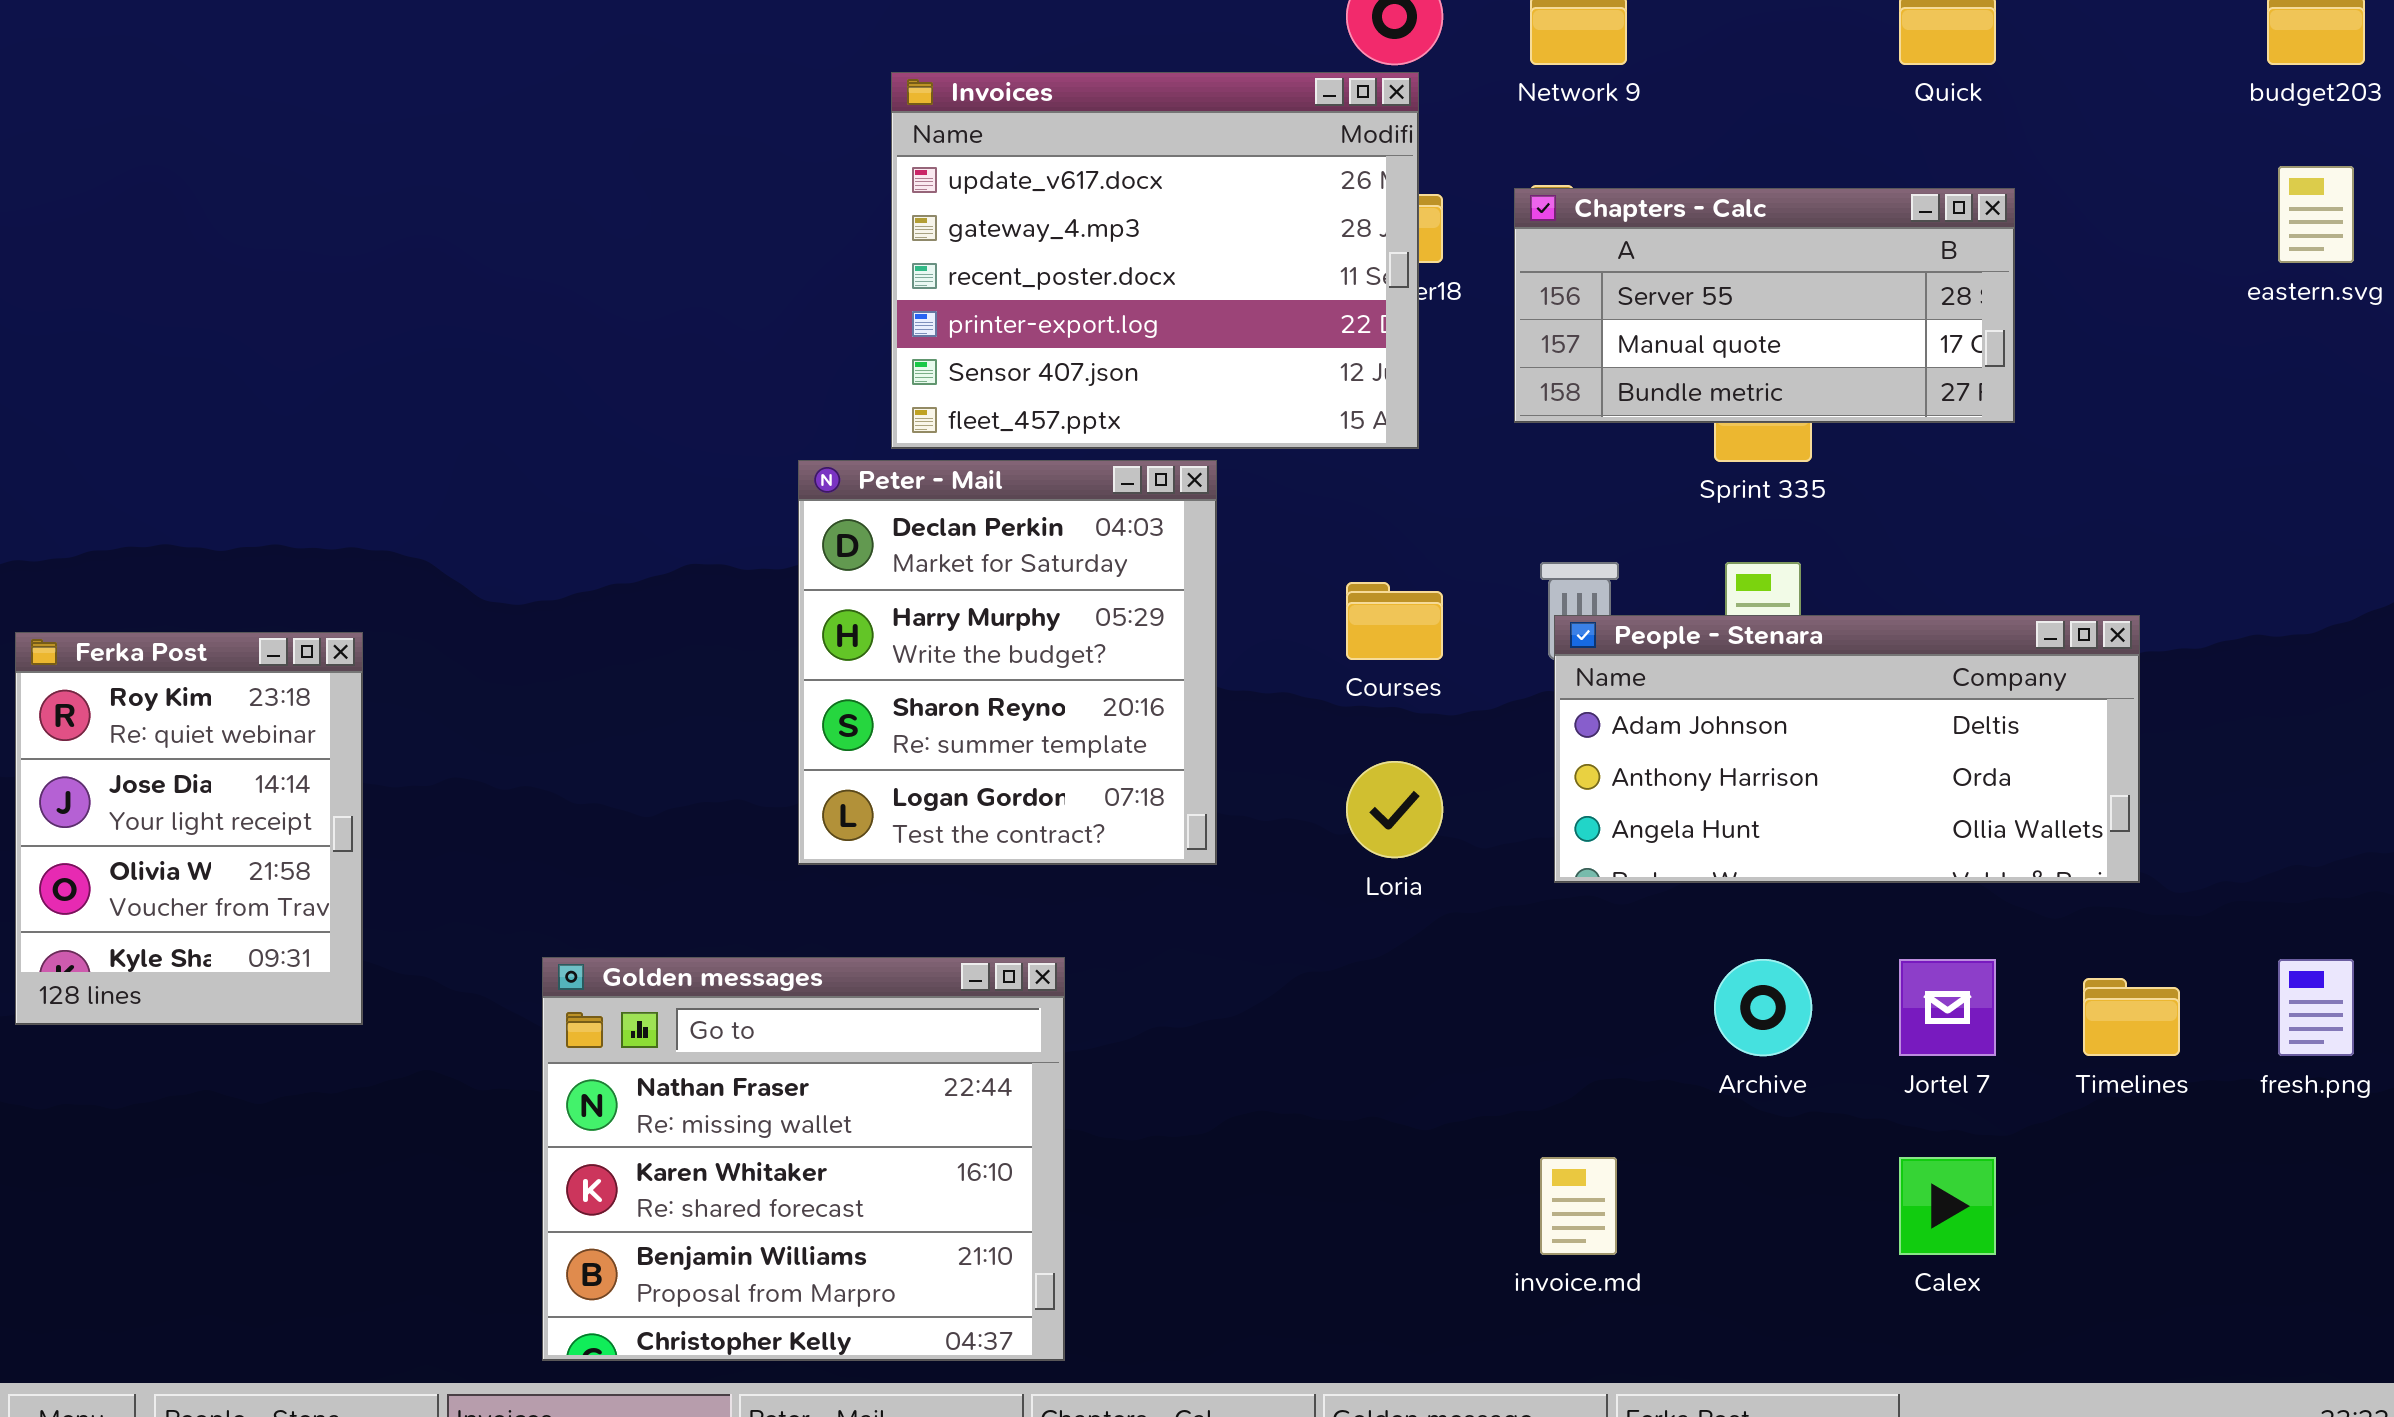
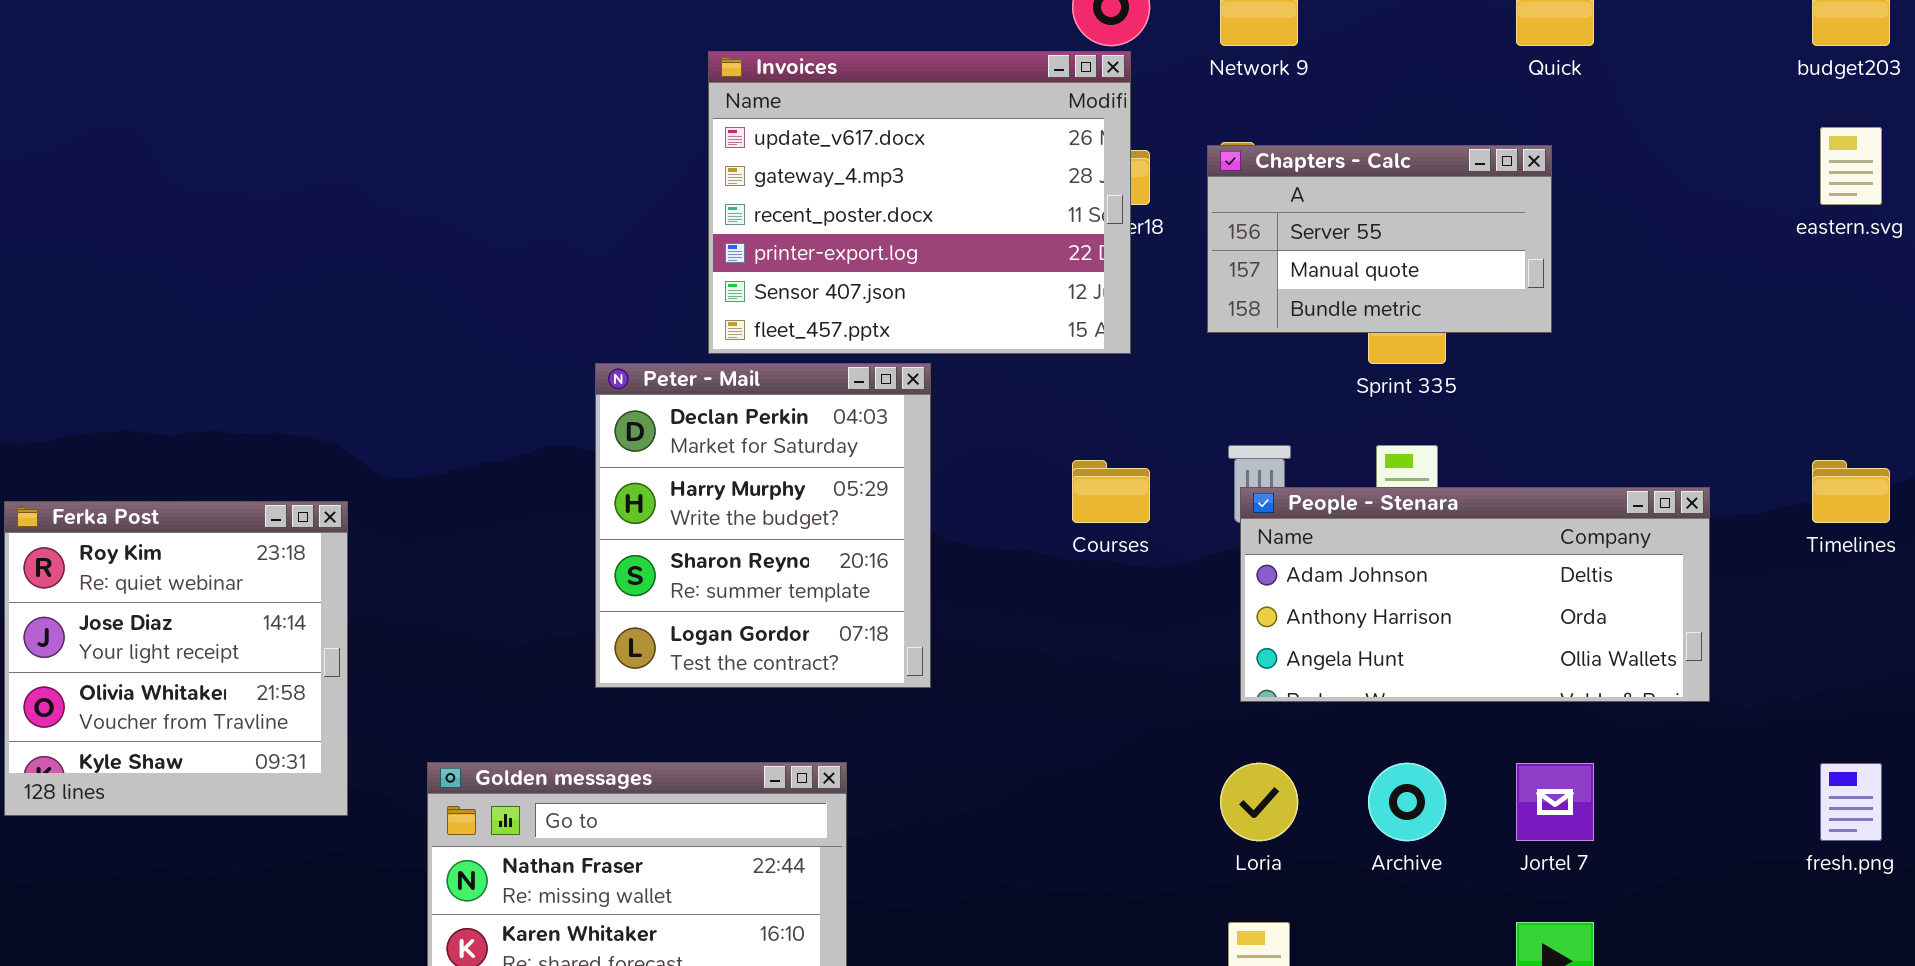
Chapters - Calc: [1514,188,2015,423] -> [1207,145,1552,333], resized
Peter - Mail: [798,460,1217,865] -> [595,363,931,688], moved
Ferka Post: [15,632,363,1025] -> [4,501,348,816], resized
Loria: [1346,761,1443,858] -> [1220,763,1298,841], moved
Timelines: [2083,978,2180,1056] -> [1812,460,1890,523], moved

